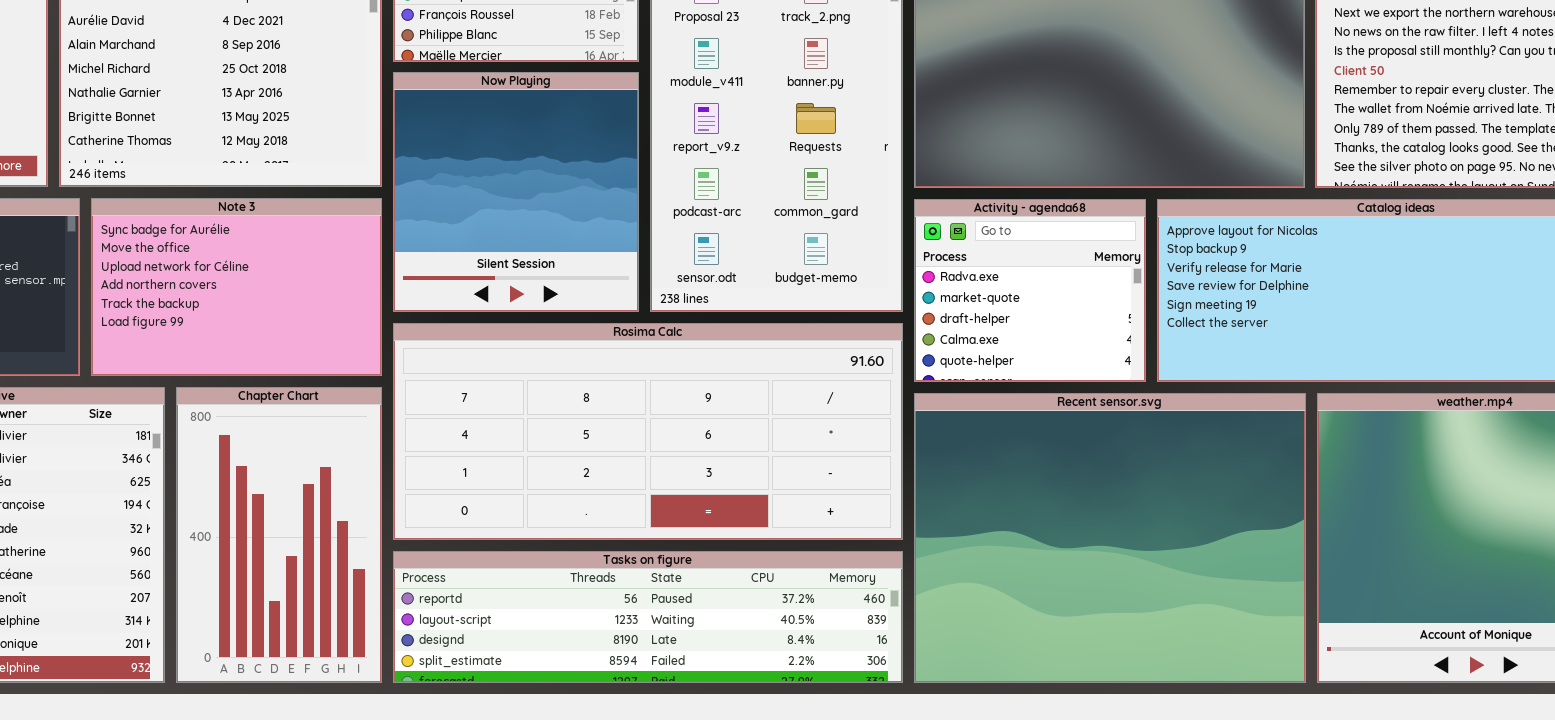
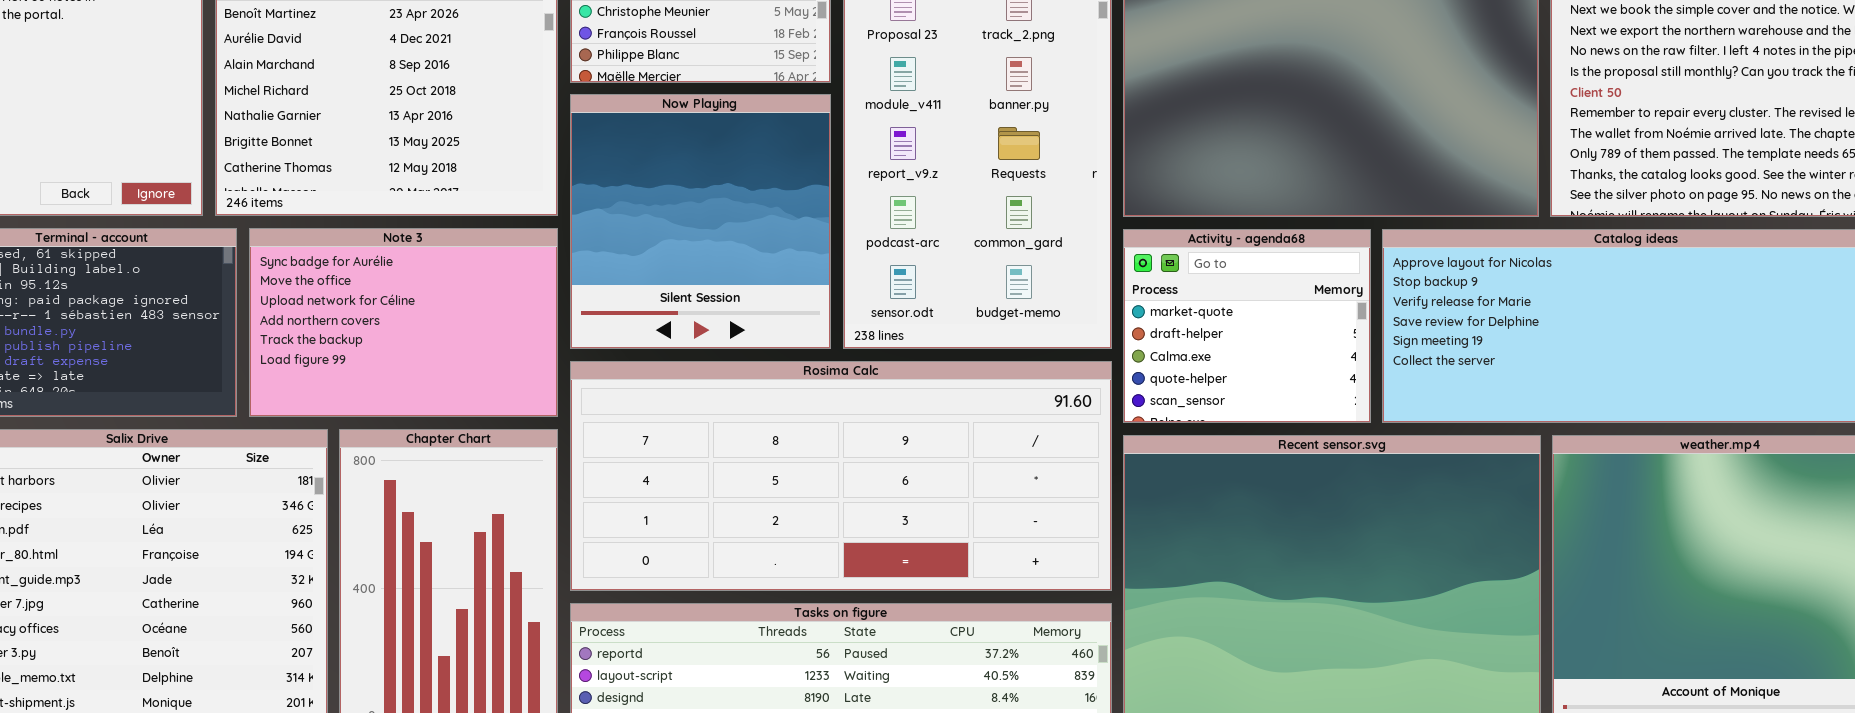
Activity - agenda68: [914,199,1146,382] -> [1123,229,1371,423], scrolled down 1 row

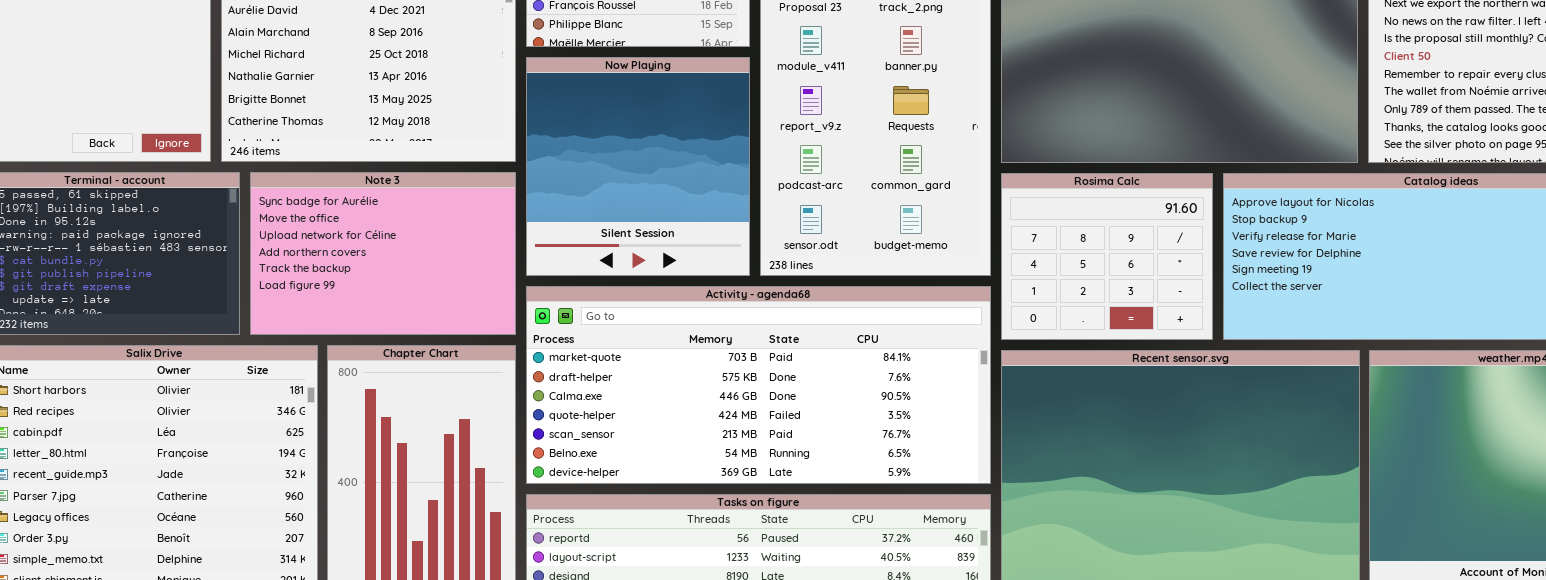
Activity - agenda68: [1123,229,1371,423] -> [526,286,991,484], moved, resized
Rosima Calc: [570,361,1112,591] -> [1001,173,1213,340], moved, resized

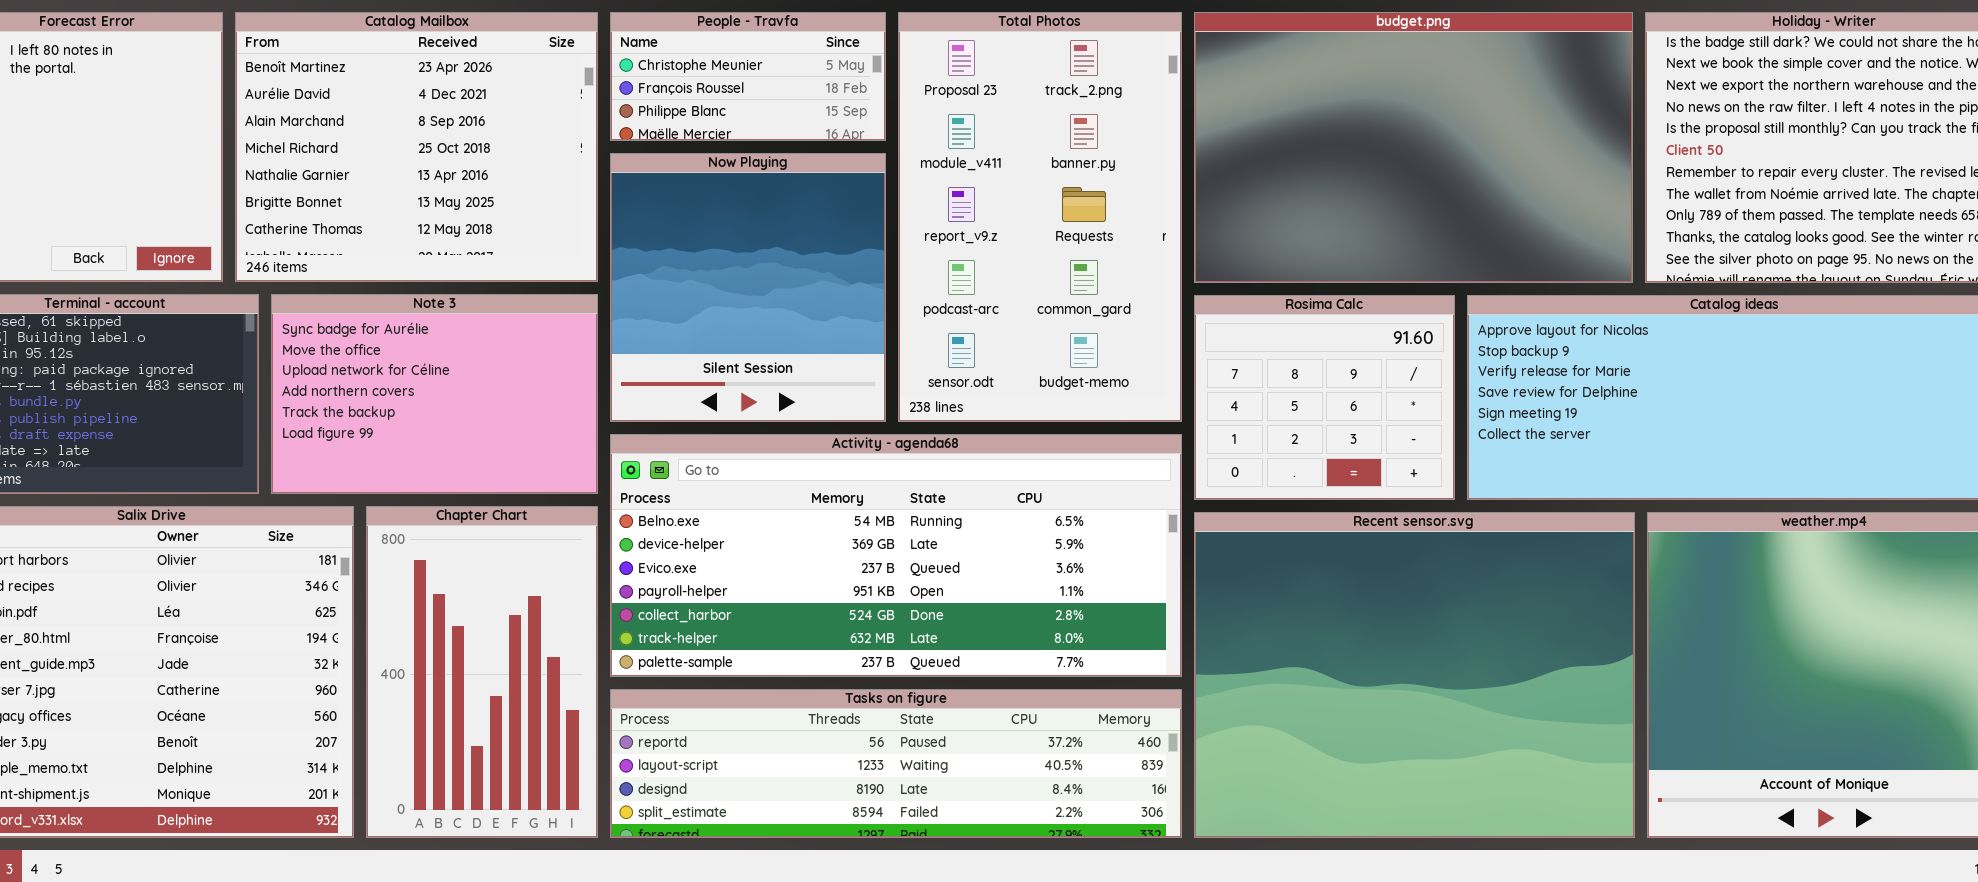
Activity - agenda68: [526,286,991,484] -> [610,434,1182,677], scrolled down 5 rows

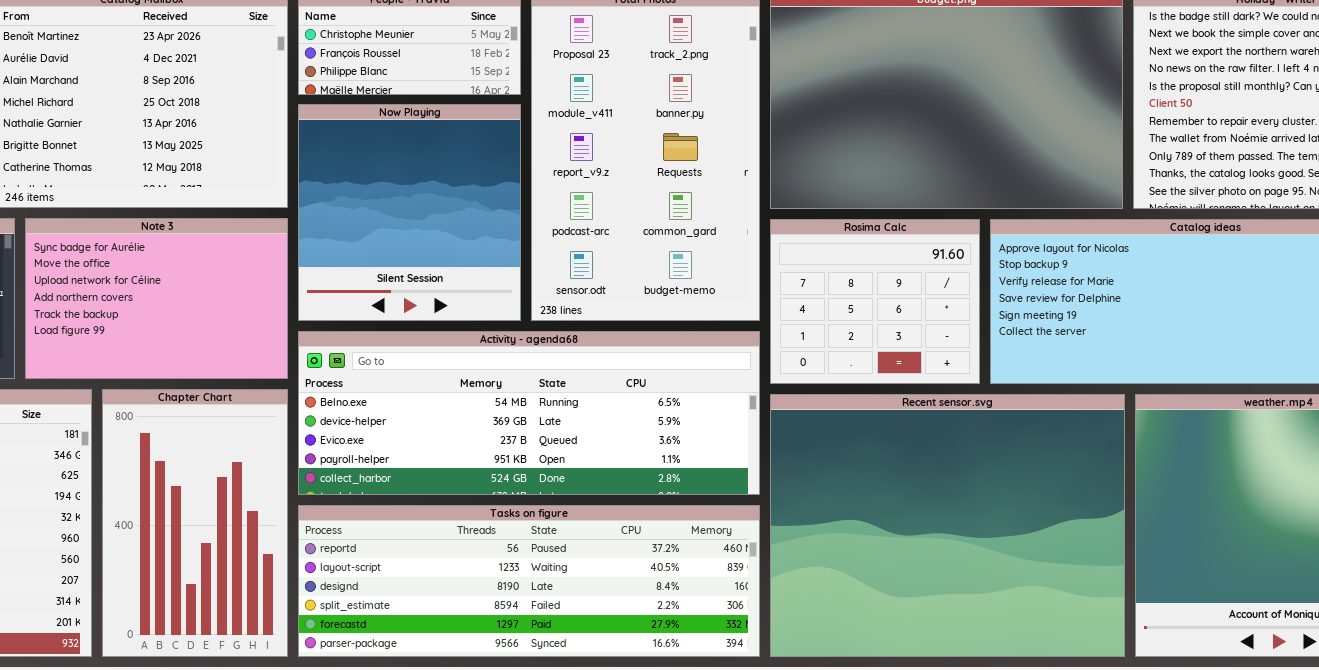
Activity - agenda68: [610,434,1182,677] -> [298,331,760,495], resized
Tasks on figure: [610,689,1182,838] -> [298,505,760,657], resized

